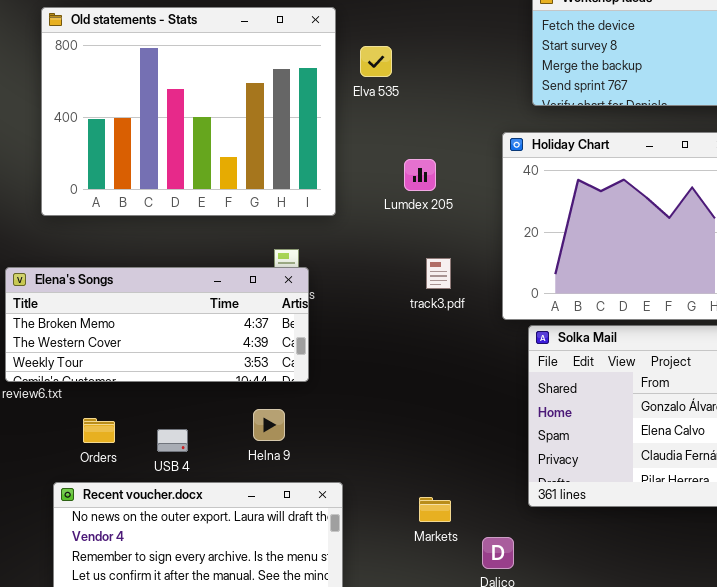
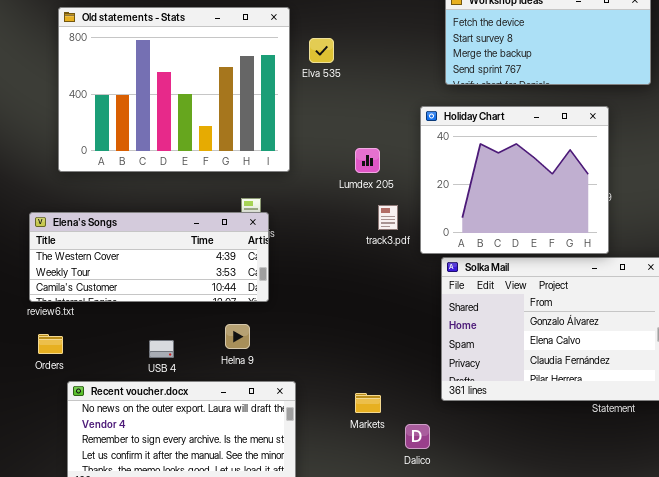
Lumdex 205: [404,159,436,191] -> [355,148,380,173], moved
track3.pdf: [426,258,451,289] -> [378,205,398,230], moved
Elena's Songs: [5,267,309,382] -> [29,212,269,302], scrolled down 1 row
Orders: [83,418,115,443] -> [38,334,63,354], moved

